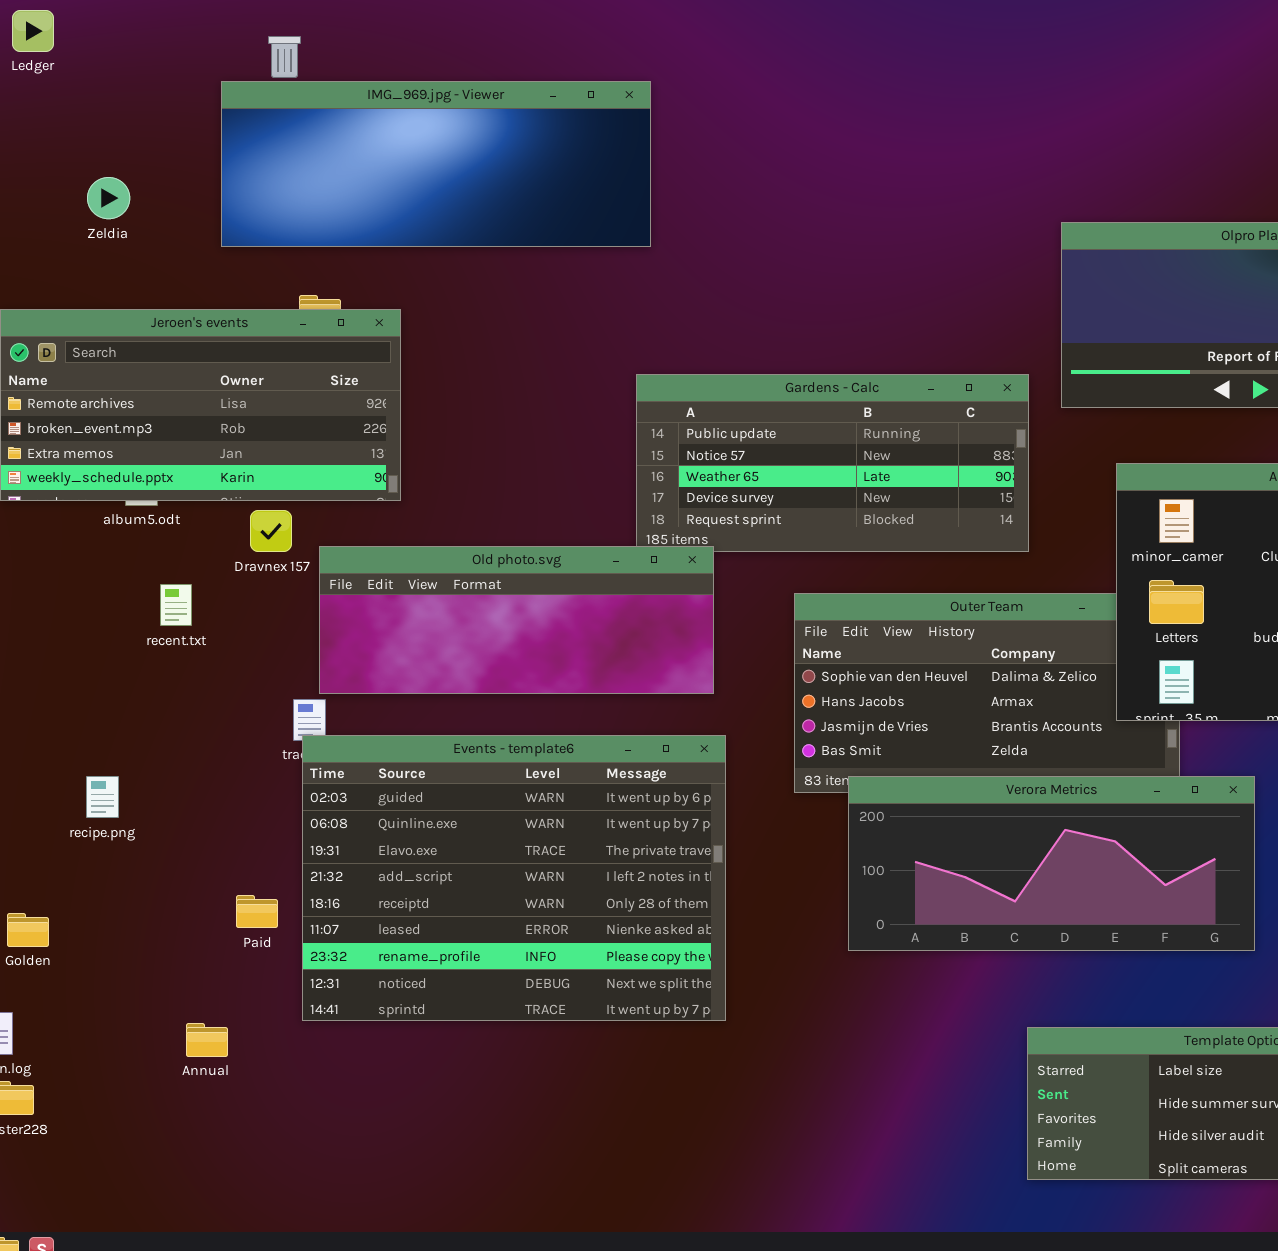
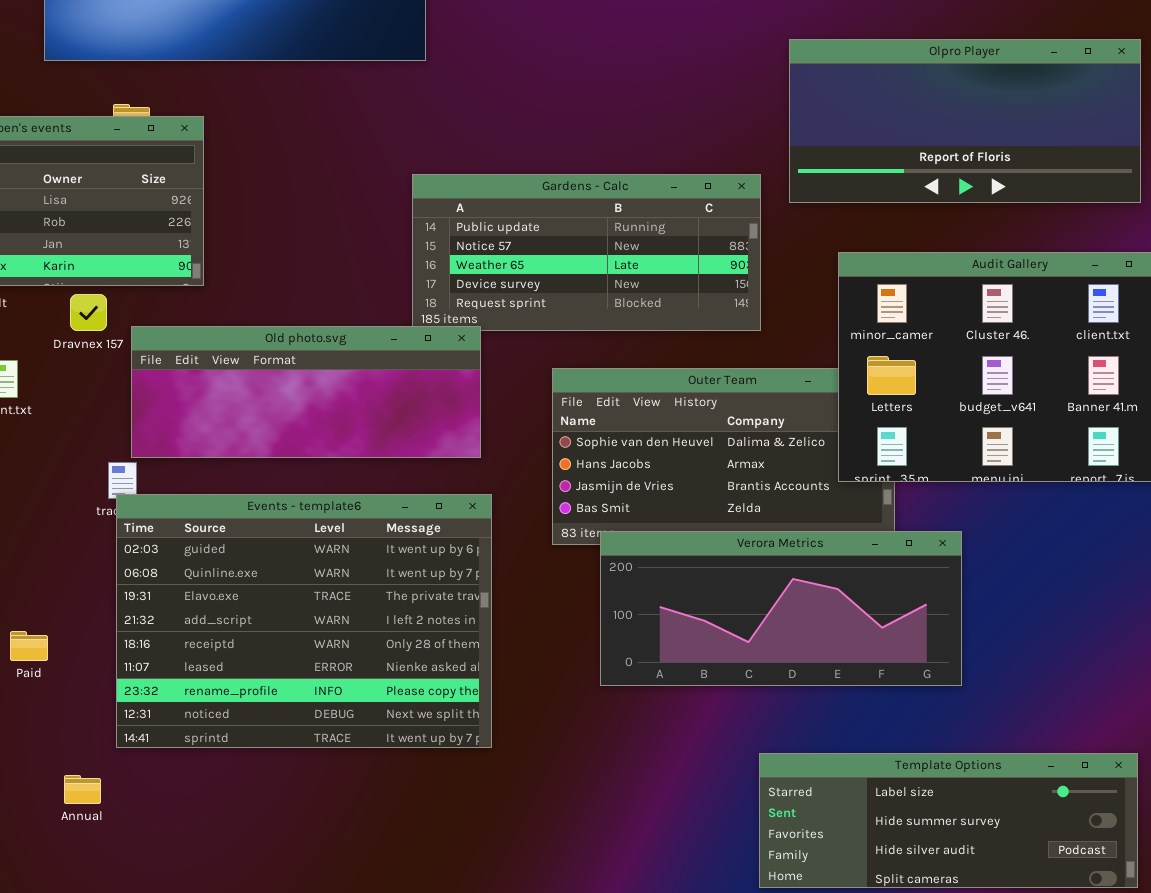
Paid: [236,895,278,928] -> [10,631,48,661], moved
Annual: [186,1023,228,1057] -> [64,775,101,804], moved

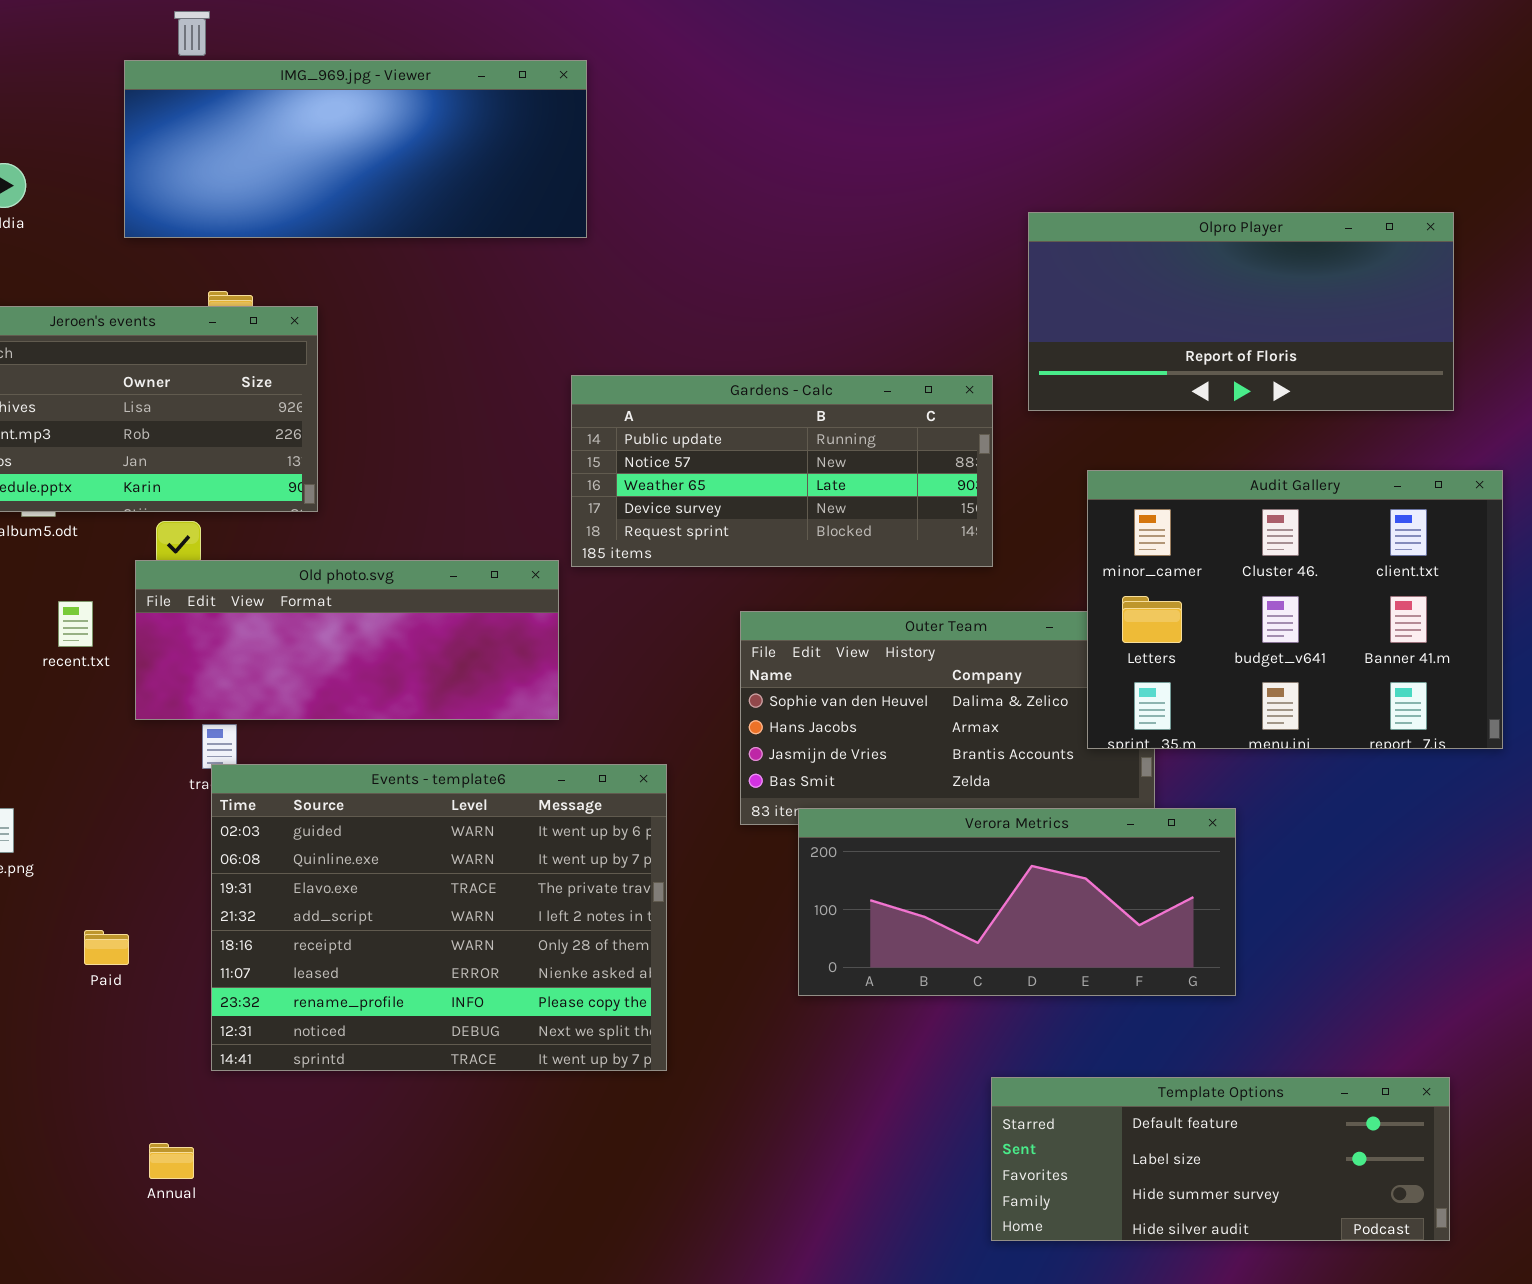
Old photo.svg: [131,326,481,458] -> [135,560,559,720], moved
Template Options: [759,753,1138,888] -> [991,1077,1450,1241], scrolled up 1 row
Annual: [64,775,101,804] -> [149,1143,194,1179], moved

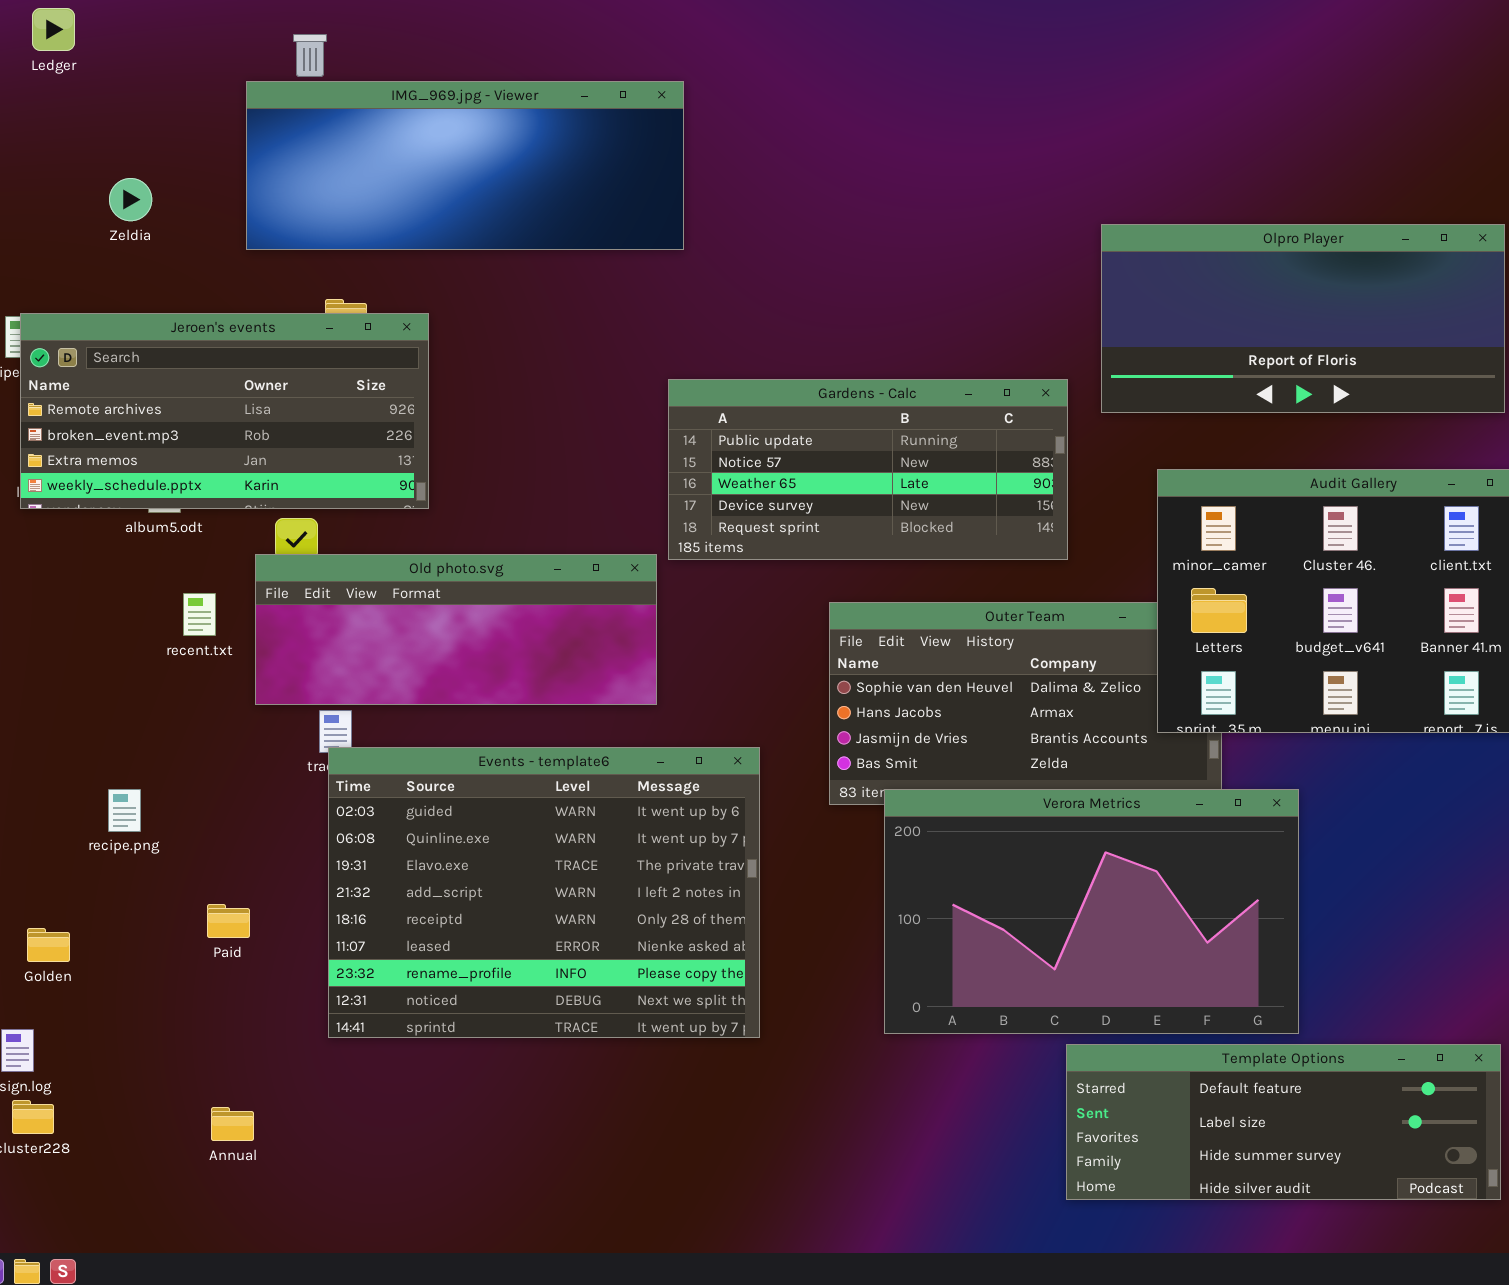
Verora Metrics: [798,808,1236,996] -> [884,789,1299,1034], resized
Annual: [149,1143,194,1179] -> [211,1107,254,1141], moved

